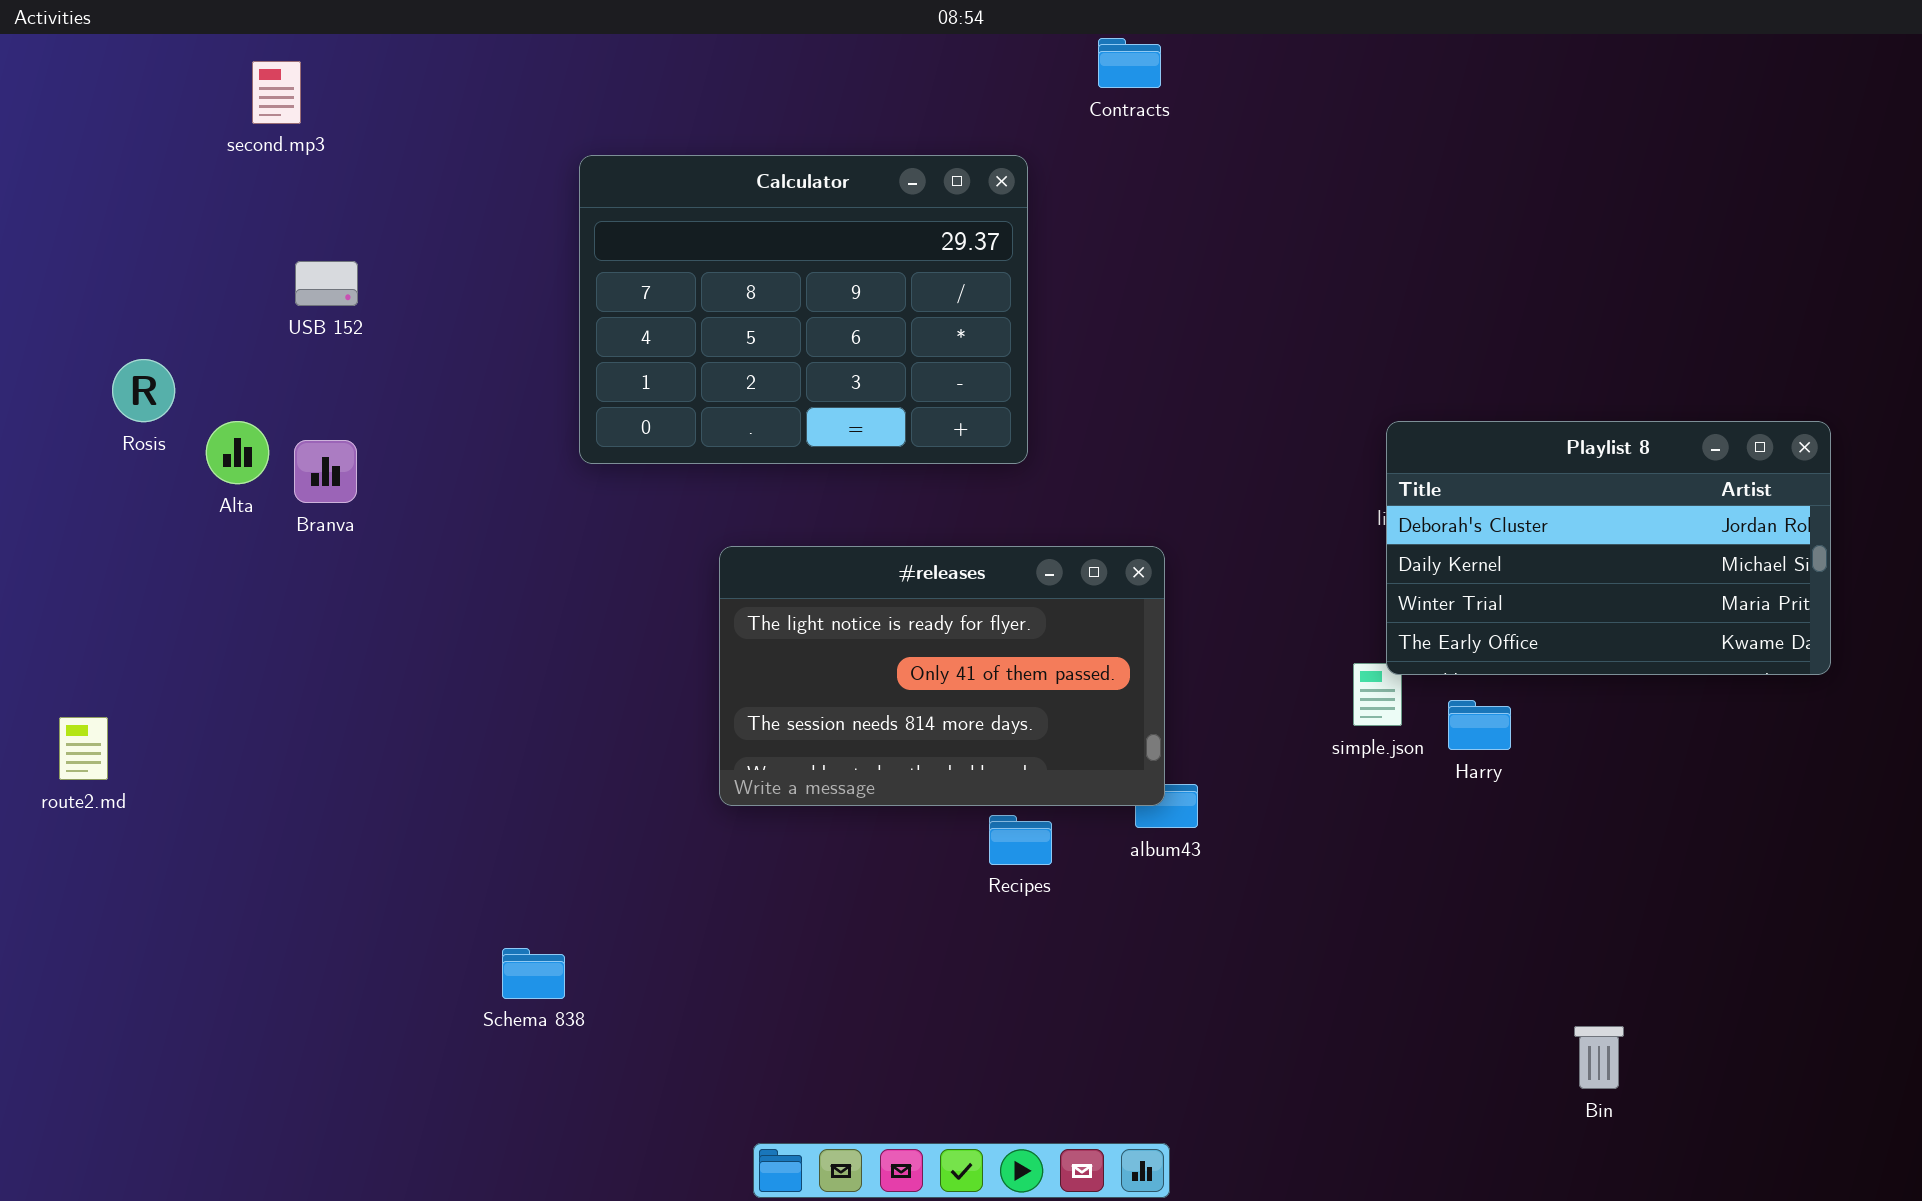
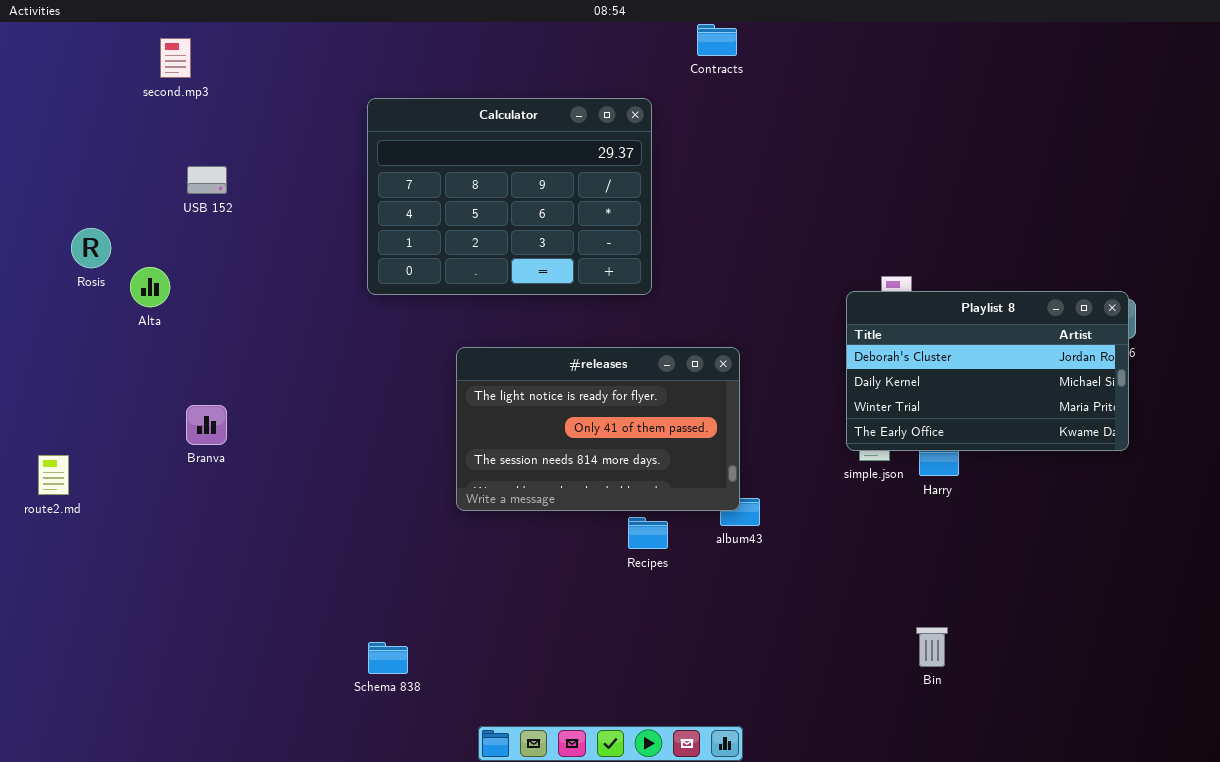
Playlist 8: [1386,421,1831,675] -> [846,291,1129,451], moved
Branva: [294,440,357,503] -> [186,405,227,445], moved
Schema 838: [502,948,565,999] -> [368,642,408,674], moved
Bin: [1574,1026,1624,1089] -> [916,627,948,667], moved

